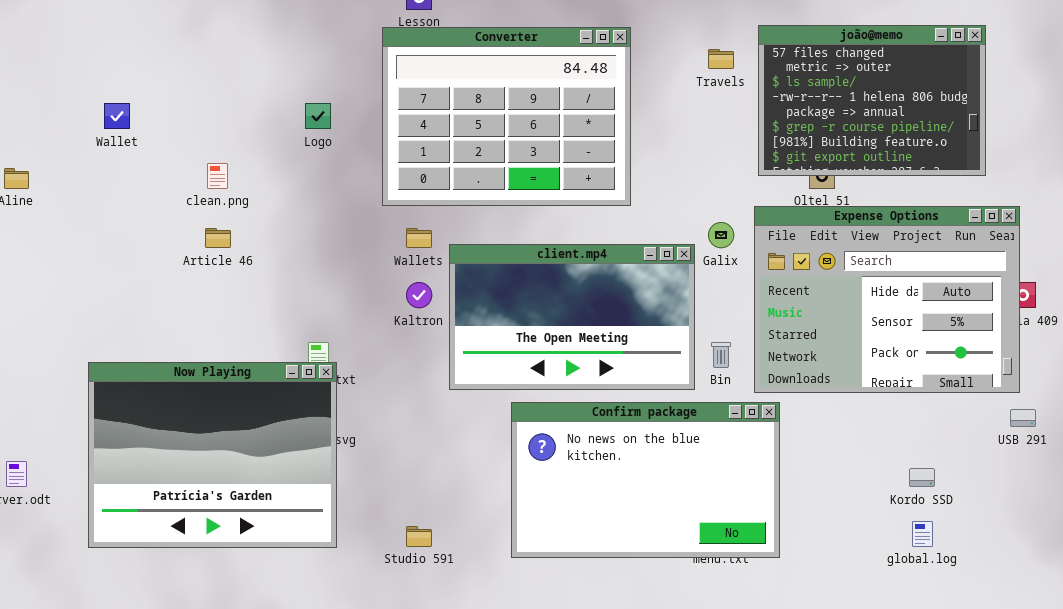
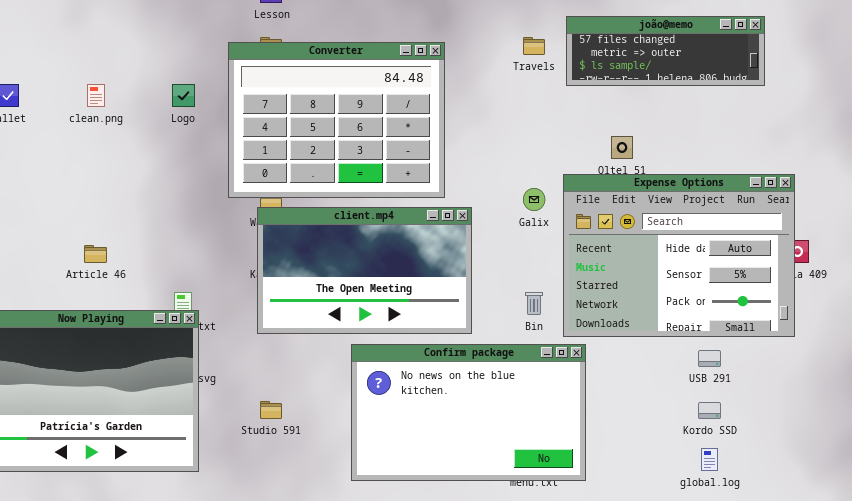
joão@memo: [758,25,986,176] -> [566,16,765,86], resized
Converter: [382,27,631,206] -> [228,42,445,198], moved
clean.png: [207,163,228,189] -> [87,84,105,107], moved
Article 46: [205,228,231,248] -> [84,245,107,263], moved
client.mp4: [449,244,695,390] -> [257,207,472,334], moved
USB 291: [1010,409,1036,427] -> [698,350,721,367], moved
Studio 591: [406,526,432,547] -> [260,401,282,419], moved

